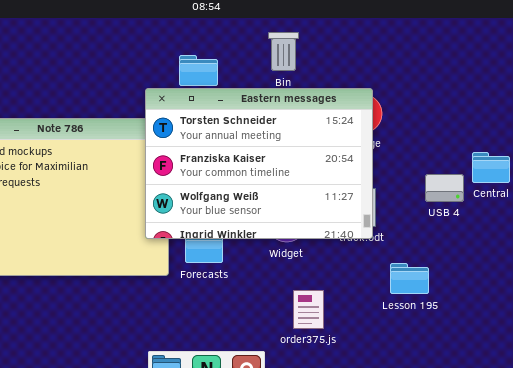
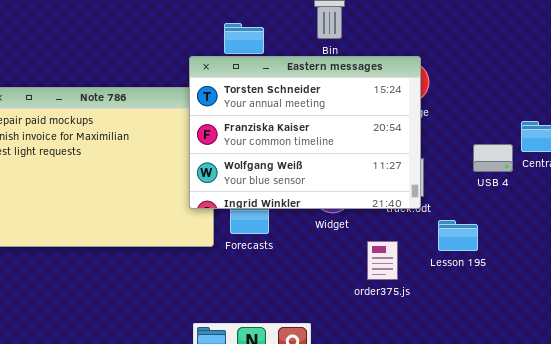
Lesson 195: [390,263,429,294] -> [438,220,478,251], moved
order375.js: [293,290,324,329] -> [367,241,398,280], moved

